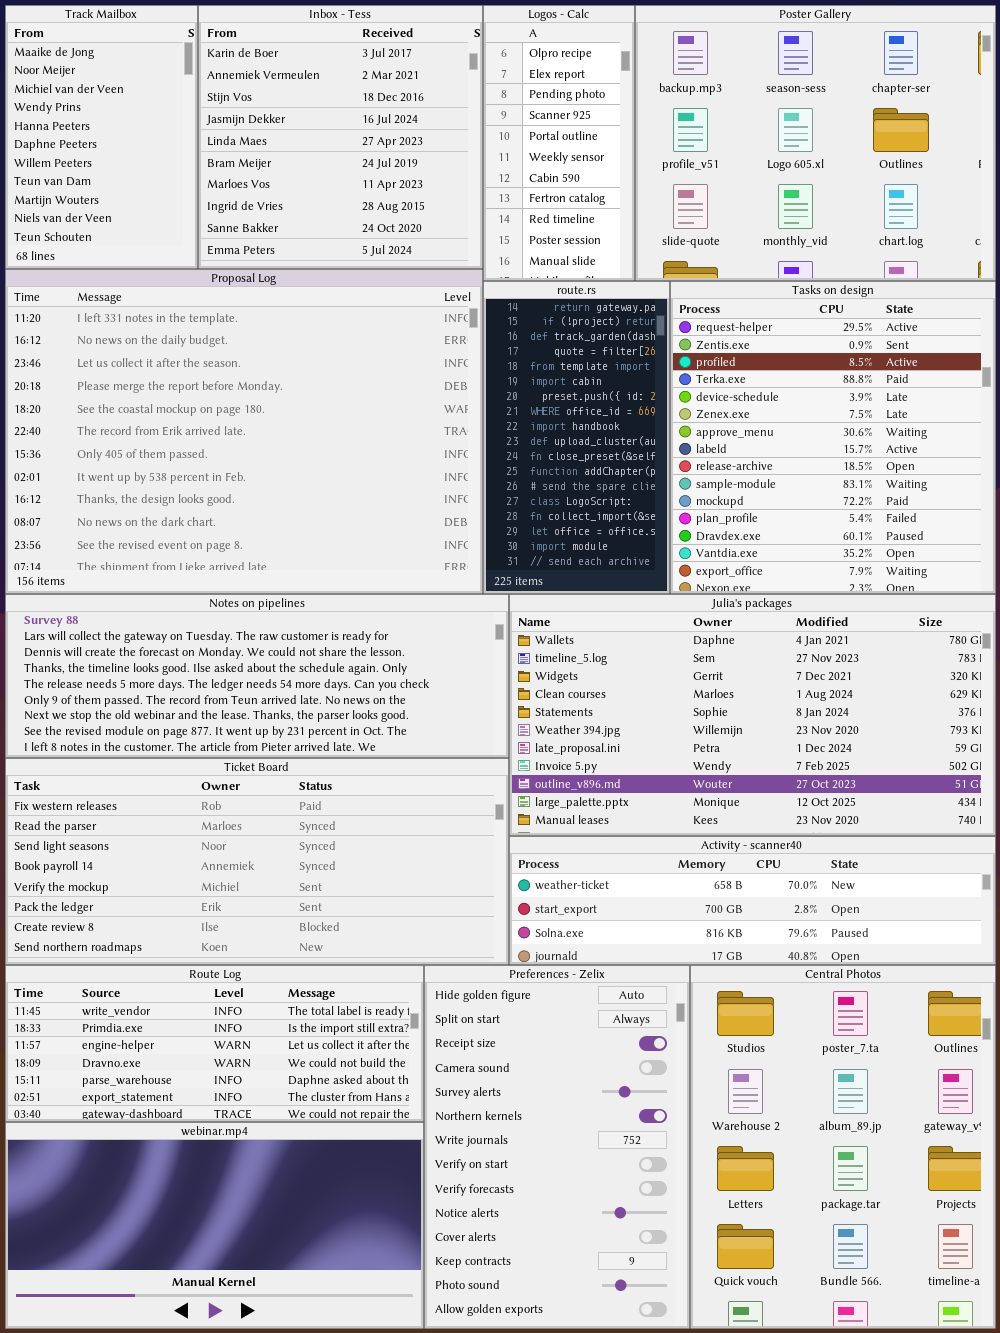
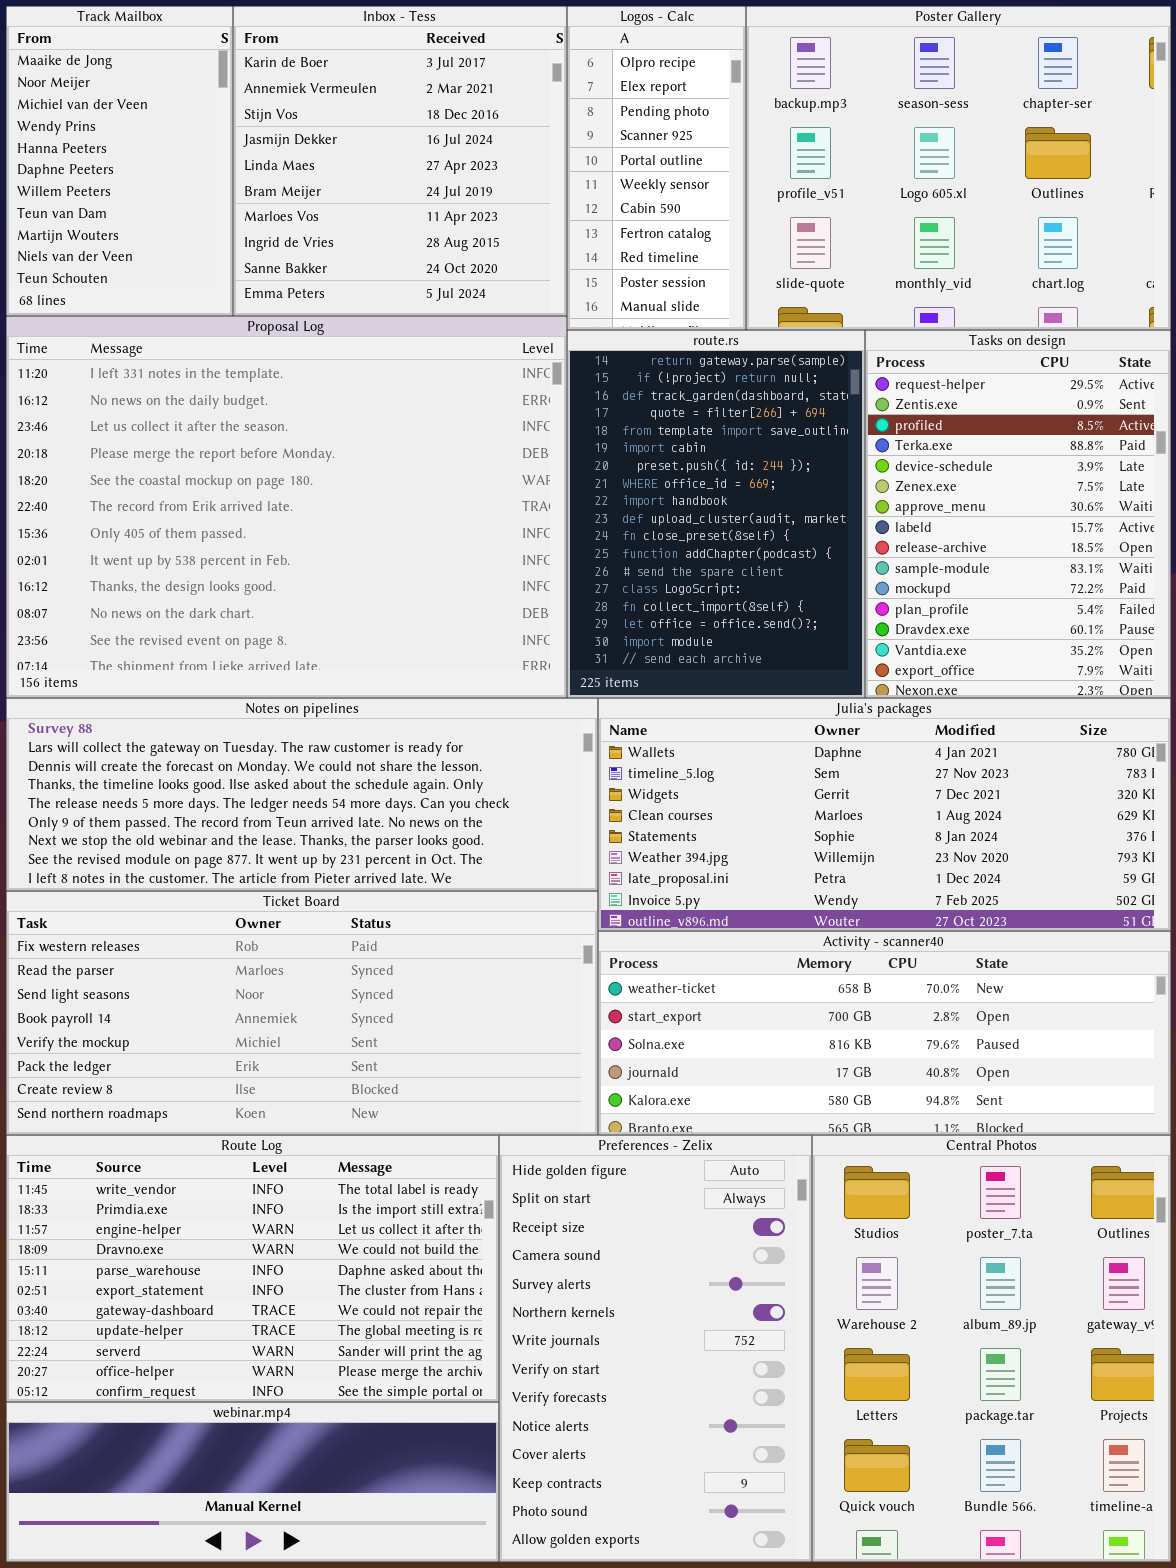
route.rs: [483,281,670,594] -> [567,330,865,698], resized
Tasks on design: [670,281,996,594] -> [865,330,1171,698], resized
Julia's packages: [509,594,996,836] -> [598,698,1171,931], resized
Activity - scanner40: [509,836,996,965] -> [598,931,1171,1135], resized
Route Log: [5,965,424,1122] -> [6,1135,499,1402], resized
webinar.mp4: [5,1122,424,1329] -> [6,1402,499,1562], resized

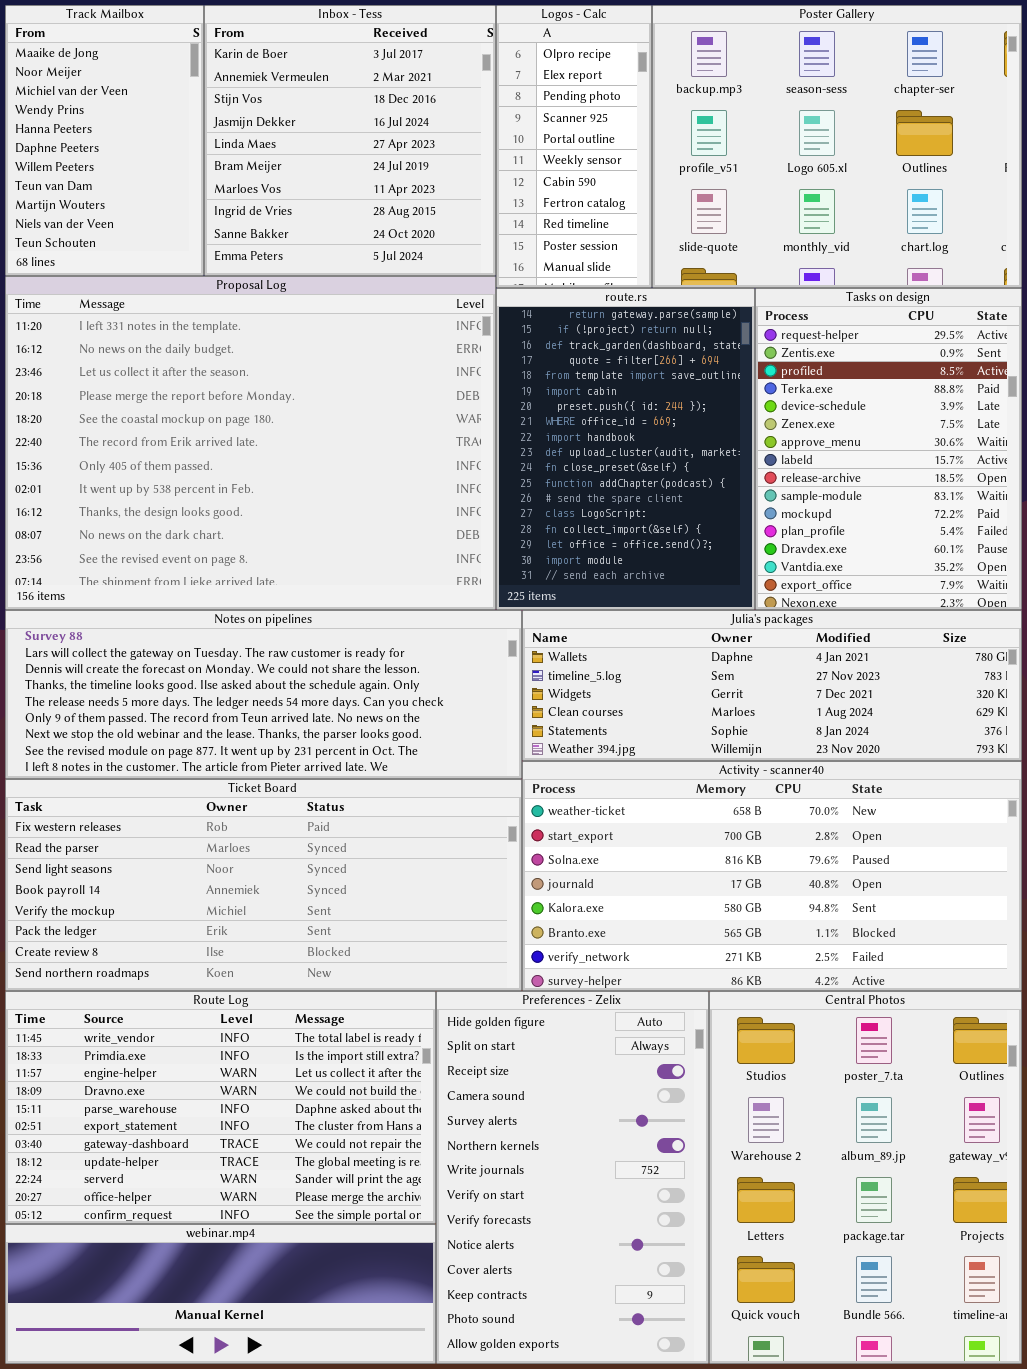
Julia's packages: [598,698,1171,931] -> [522,610,1022,761], resized
Activity - scanner40: [598,931,1171,1135] -> [522,761,1022,991], resized

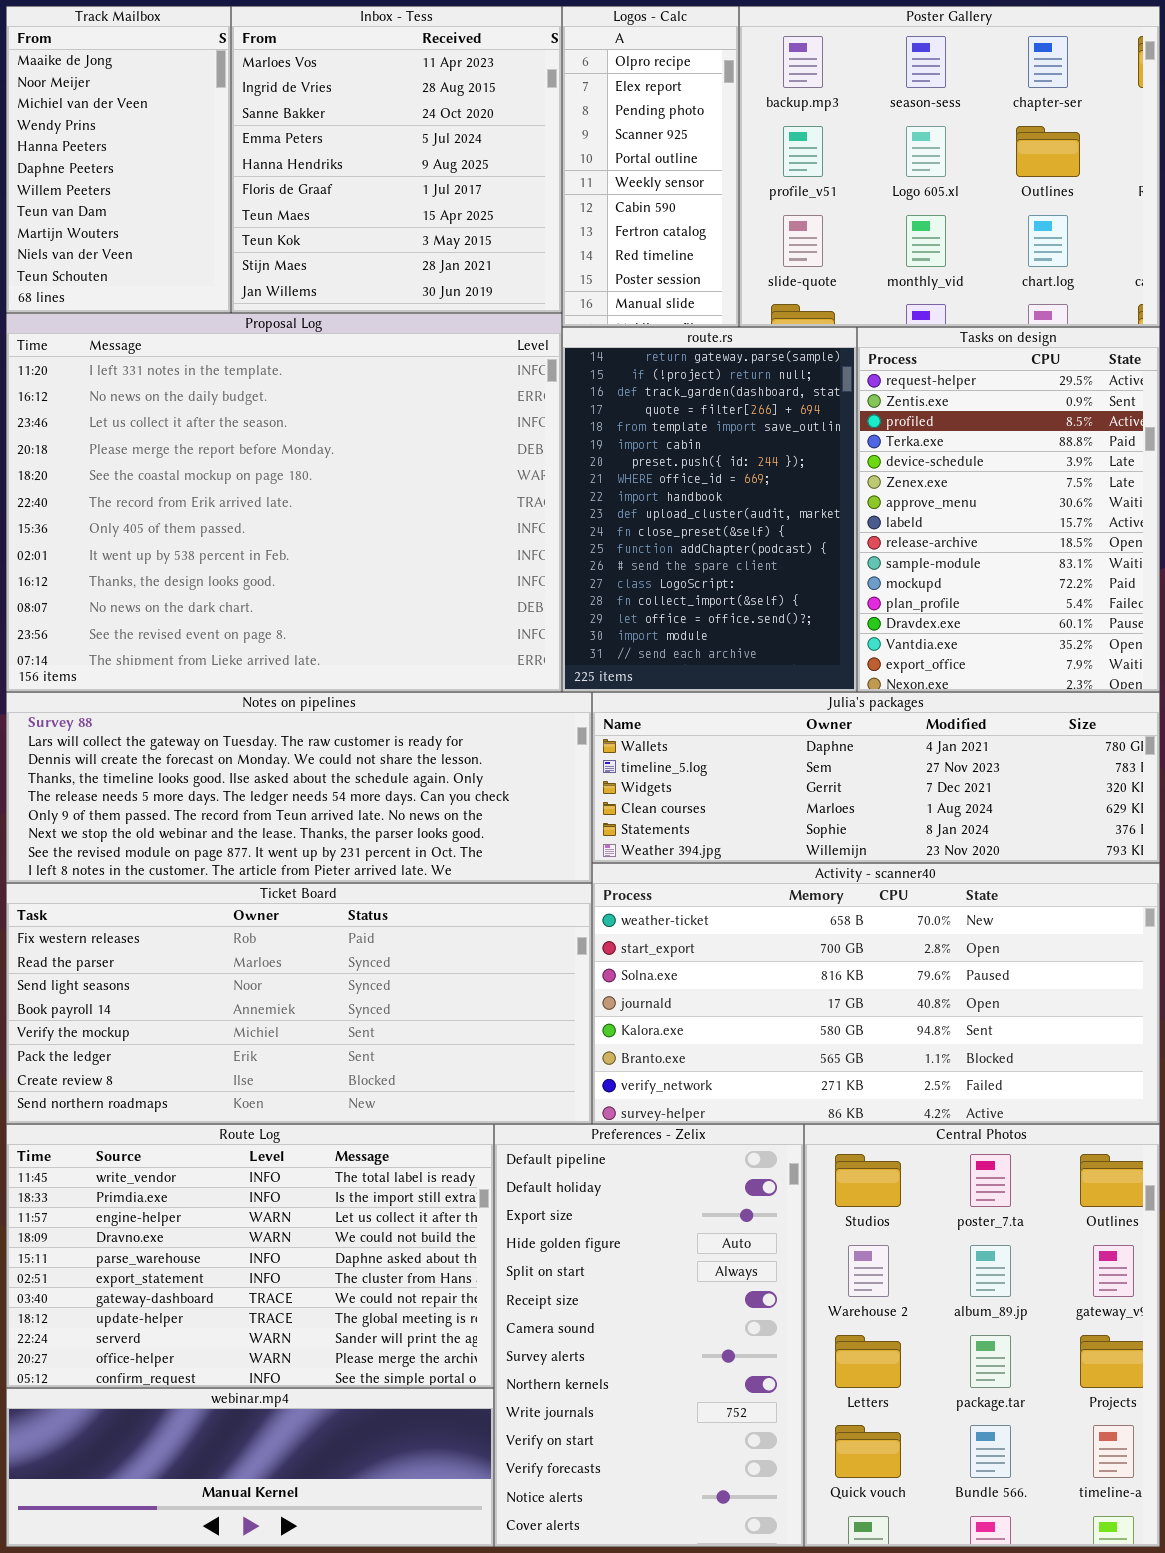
Inbox - Tess: [204,5,496,276] -> [231,6,562,313], scrolled down 6 rows
Preferences - Zelix: [436,991,709,1364] -> [494,1124,804,1547], scrolled up 3 rows

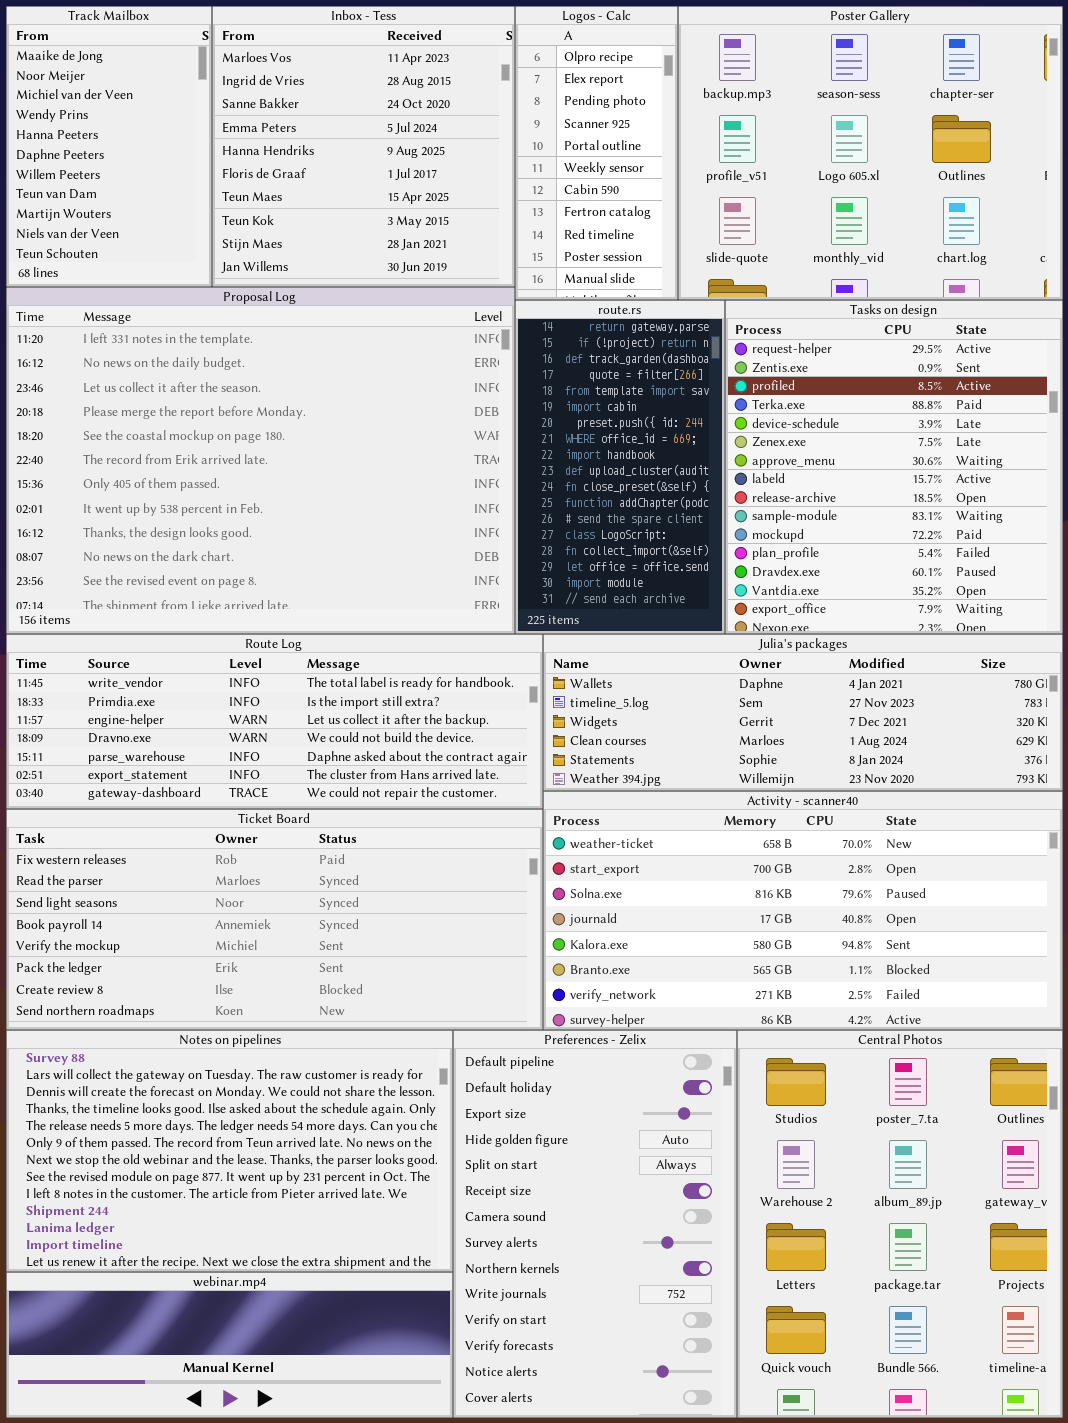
route.rs: [562,327,857,692] -> [515,300,725,634], resized
Tasks on design: [857,327,1160,692] -> [725,300,1063,634], resized
Notes on pipelines: [6,692,592,883] -> [6,1030,453,1272], moved, resized
Route Log: [6,1124,494,1388] -> [6,634,543,809], moved, resized

